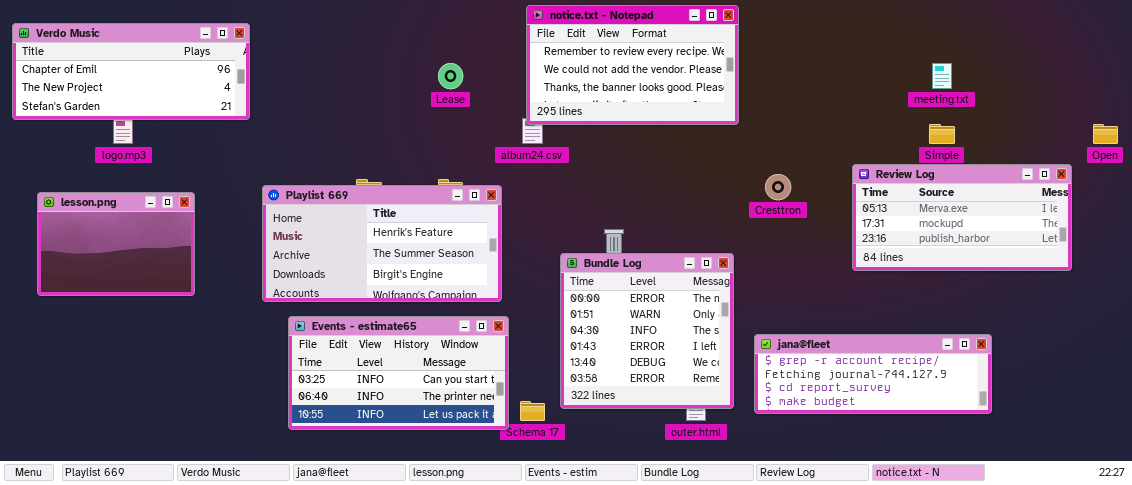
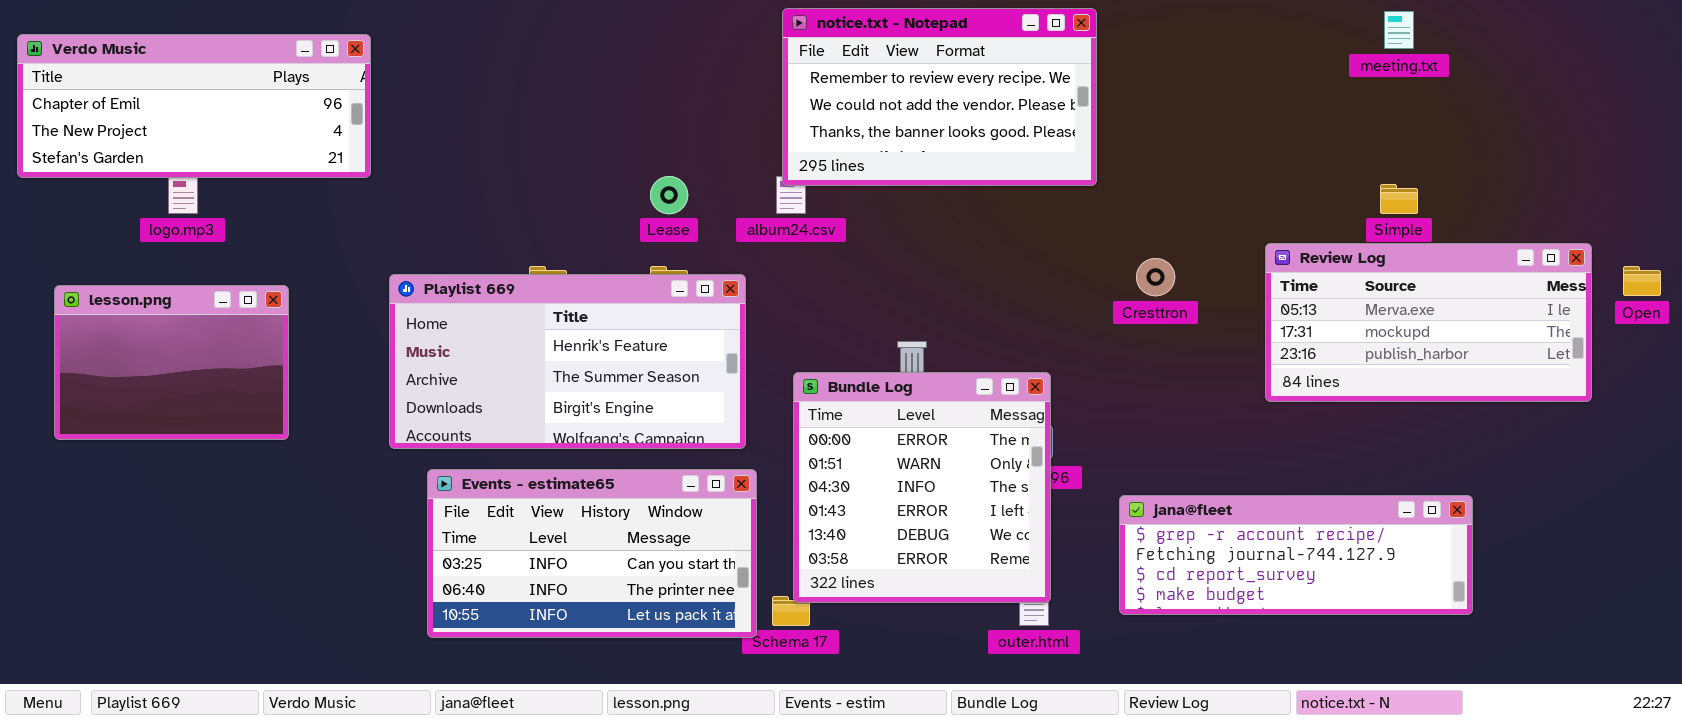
Lease: [438,63,463,89] -> [650,176,688,214], moved
meeting.txt: [932,63,952,89] -> [1384,11,1414,49], moved
Open: [1093,124,1118,144] -> [1623,266,1661,296], moved
Bundle Log: [560,253,734,409] -> [793,372,1051,603], moved

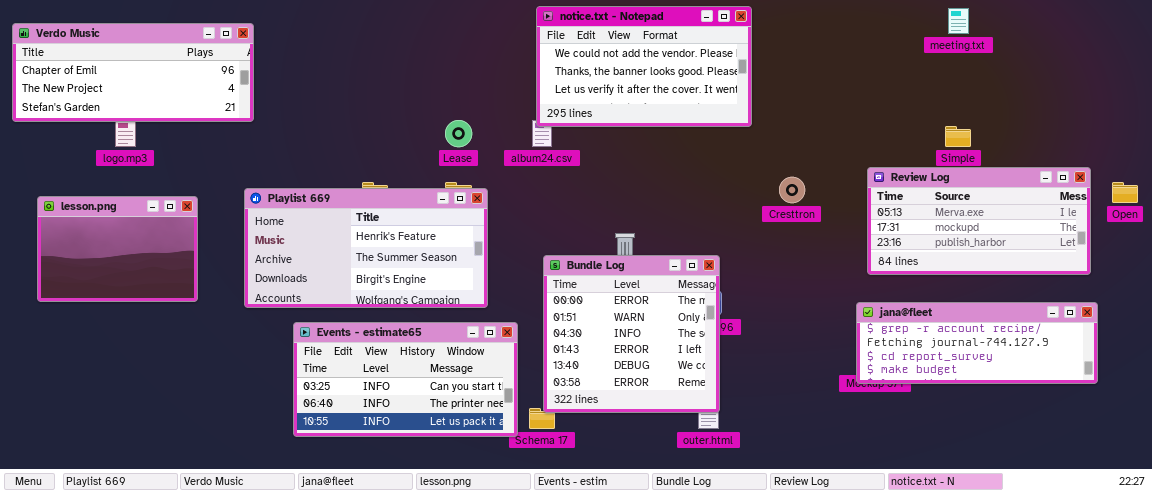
notice.txt - Notepad: [782,8,1097,186] -> [536,6,752,127], scrolled down 1 row
Playlist 669: [389,274,746,449] -> [244,188,488,308], moved
jana@fleet: [1119,495,1473,615] -> [856,302,1098,384], moved

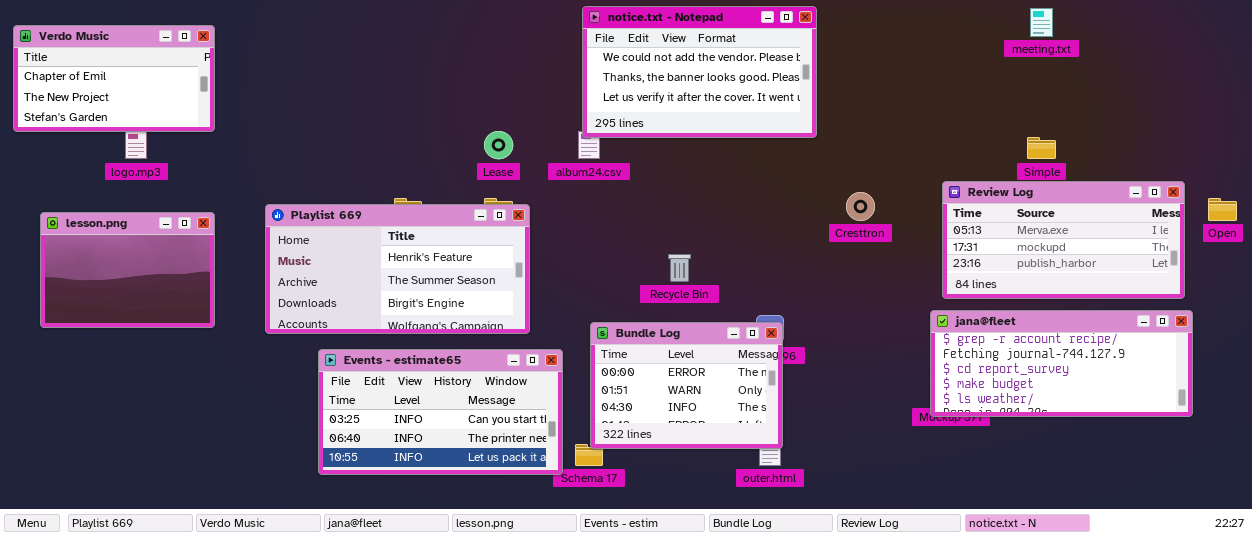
Verdo Music: [12,23,254,122] -> [13,25,215,132], resized
Bundle Log: [543,255,720,413] -> [590,322,783,449], resized
jana@fleet: [856,302,1098,384] -> [930,310,1193,417], resized

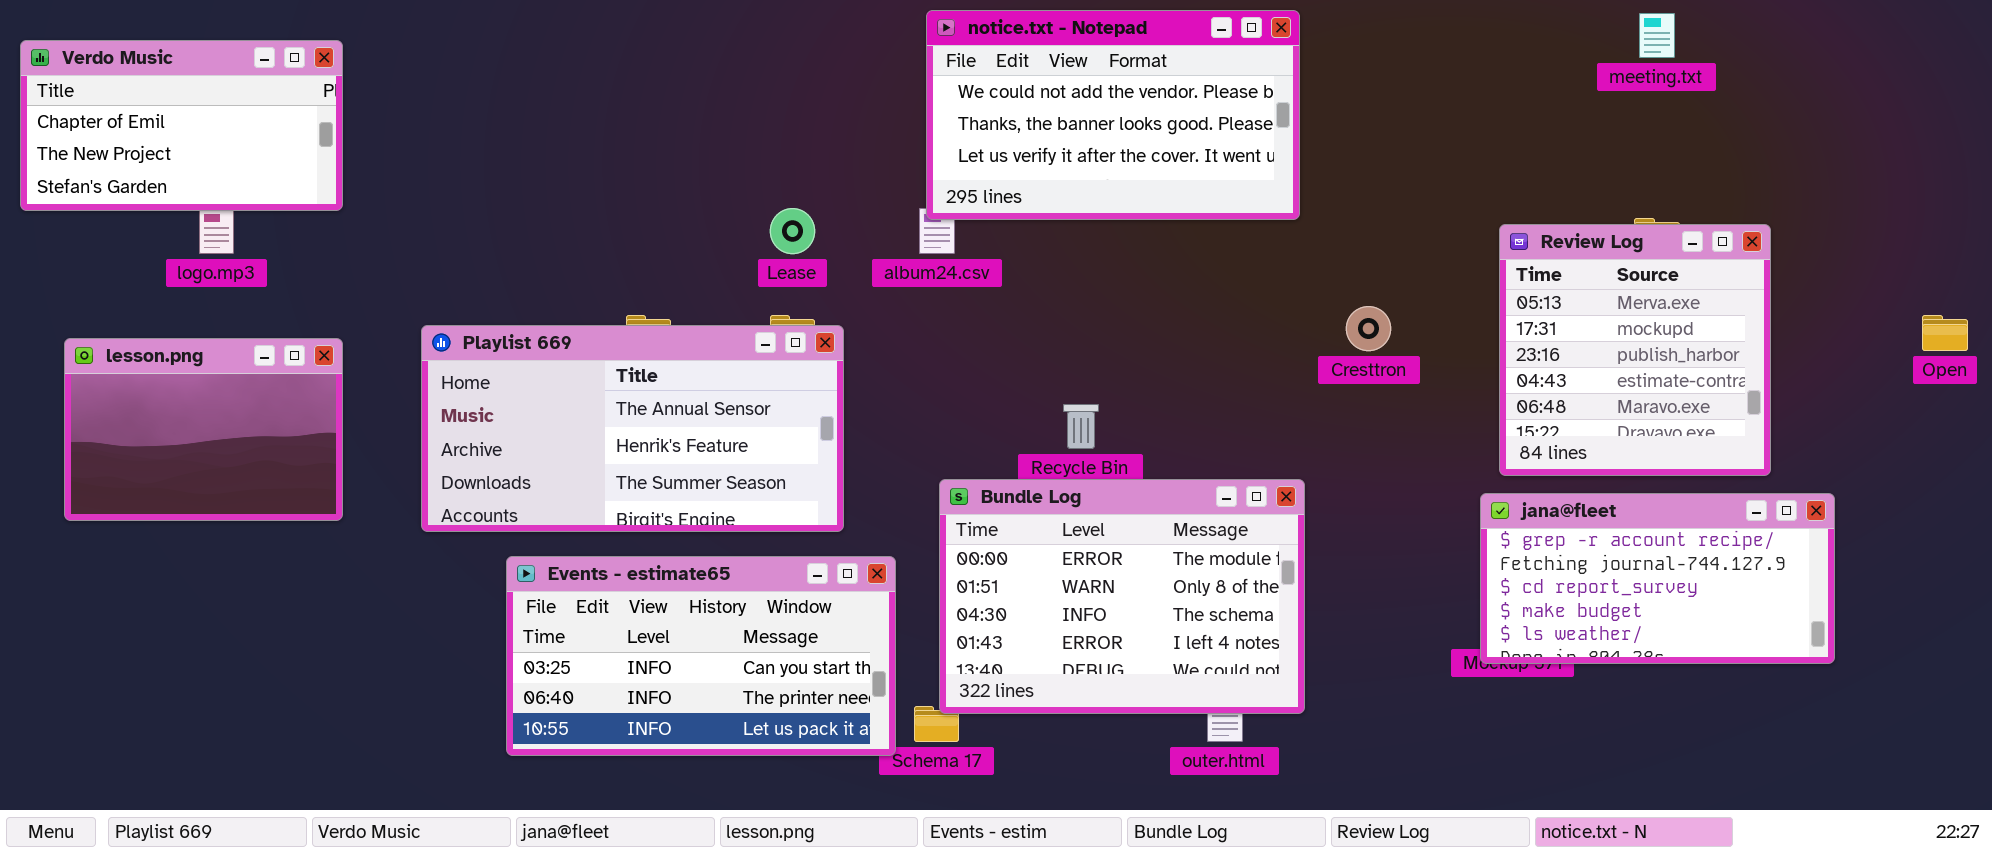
Review Log: [942,181,1185,299] -> [1499,224,1771,476], resized
Playlist 669: [265,204,530,334] -> [421,325,844,532], scrolled up 1 row
jana@fleet: [930,310,1193,417] -> [1480,493,1835,664], resized
Bundle Log: [590,322,783,449] -> [939,479,1305,714], resized

